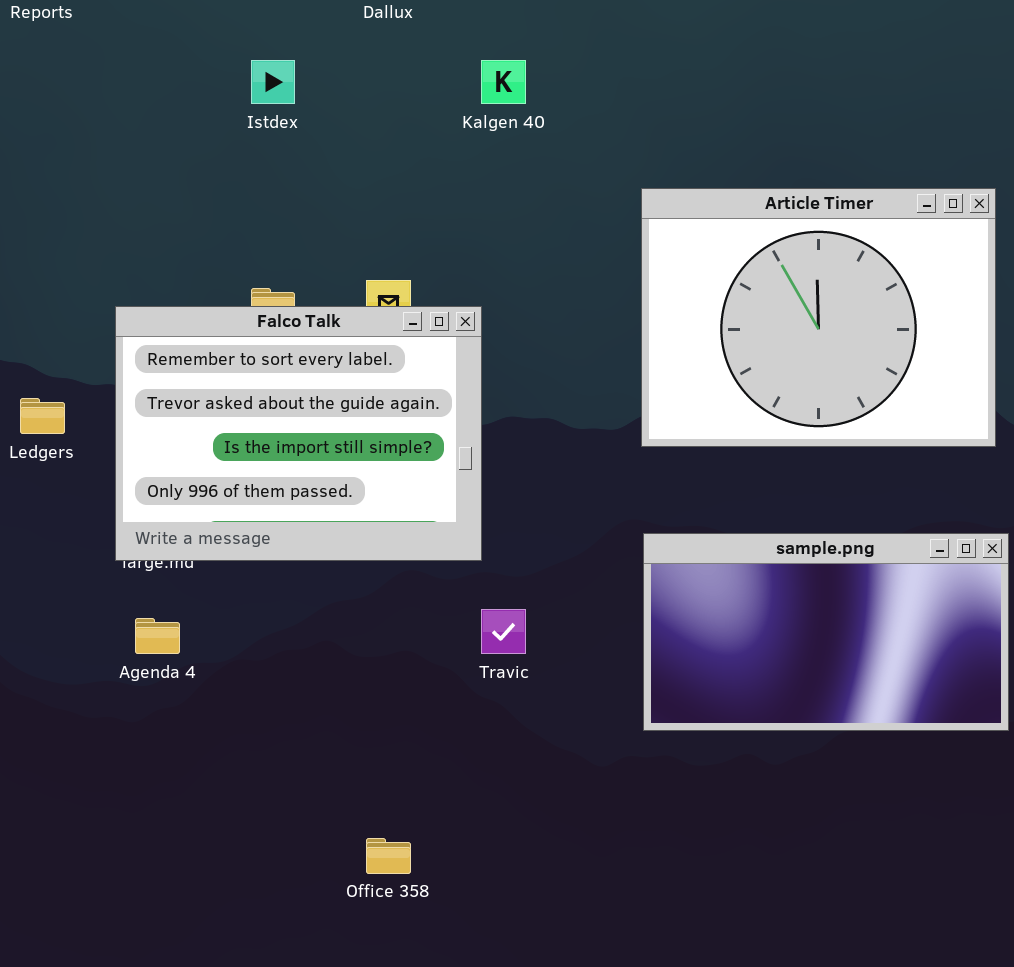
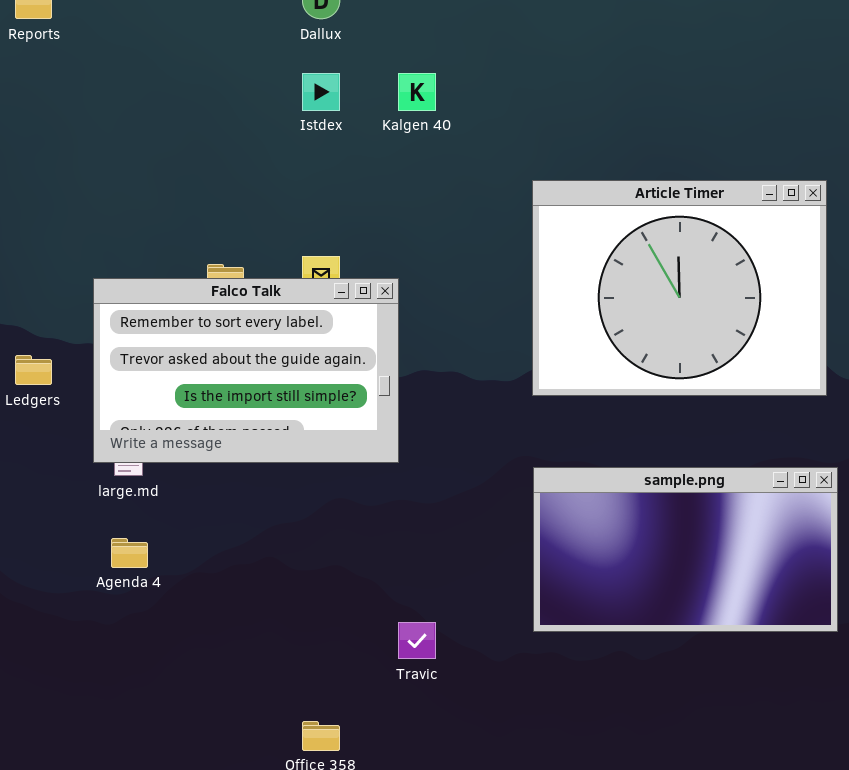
Istdex: [251,60,295,104] -> [302,73,340,111], moved
Falco Talk: [115,306,482,561] -> [93,278,399,463], resized
Travic: [481,609,526,654] -> [398,622,436,659], moved

